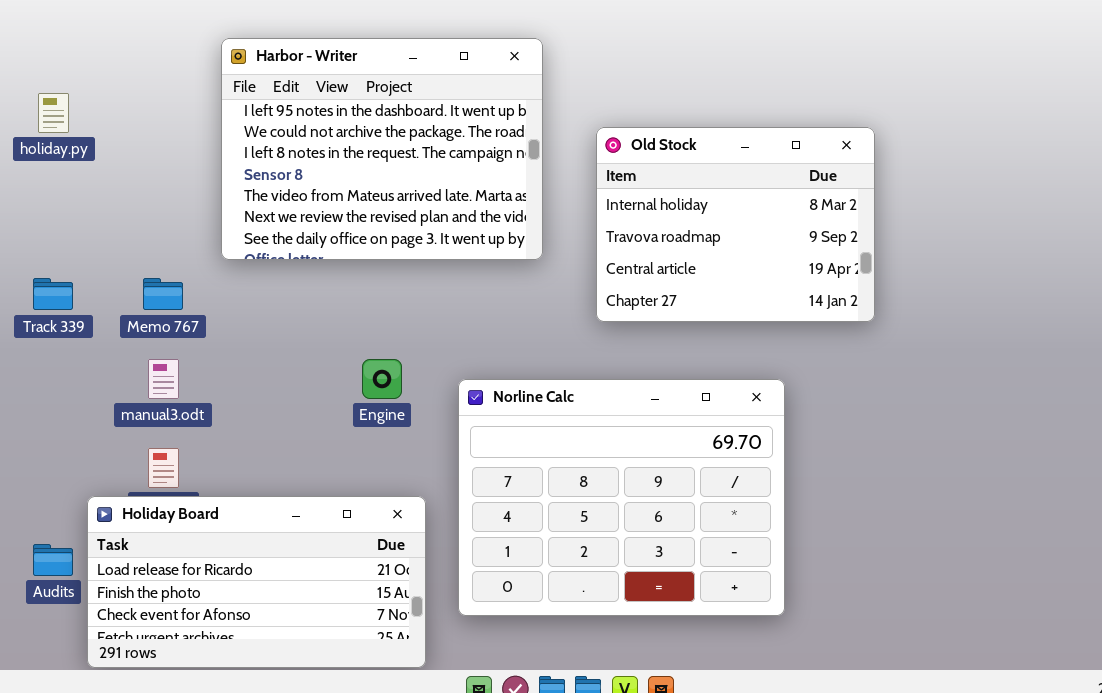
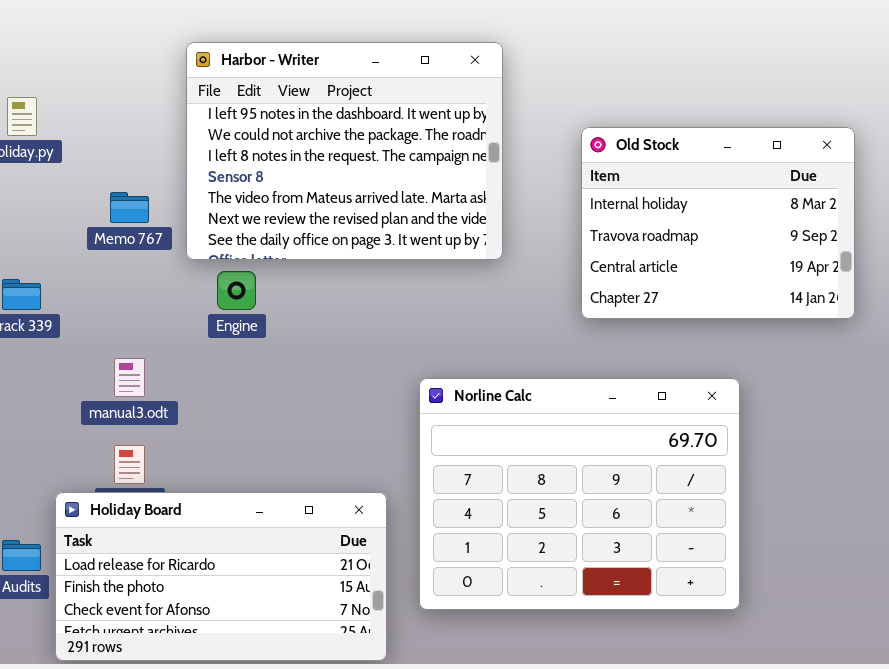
Old Stock: [596,127,875,322] -> [581,127,855,319], moved
Memo 767: [143,278,183,310] -> [110,192,149,223], moved
Engine: [362,359,402,399] -> [217,271,256,310], moved

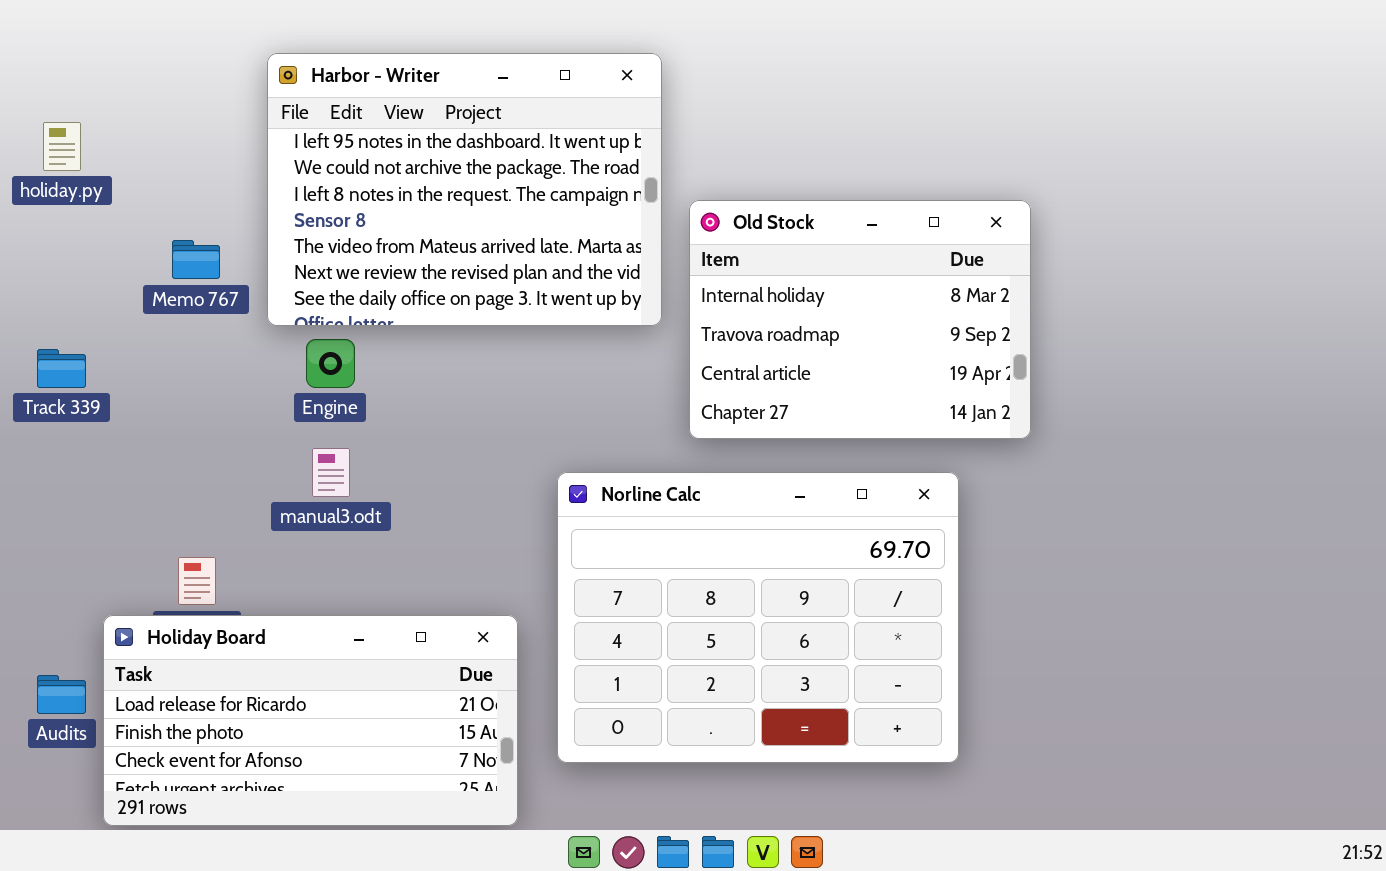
Old Stock: [581,127,855,319] -> [689,200,1031,439], moved
manual3.odt: [114,358,145,397] -> [312,448,350,497], moved

